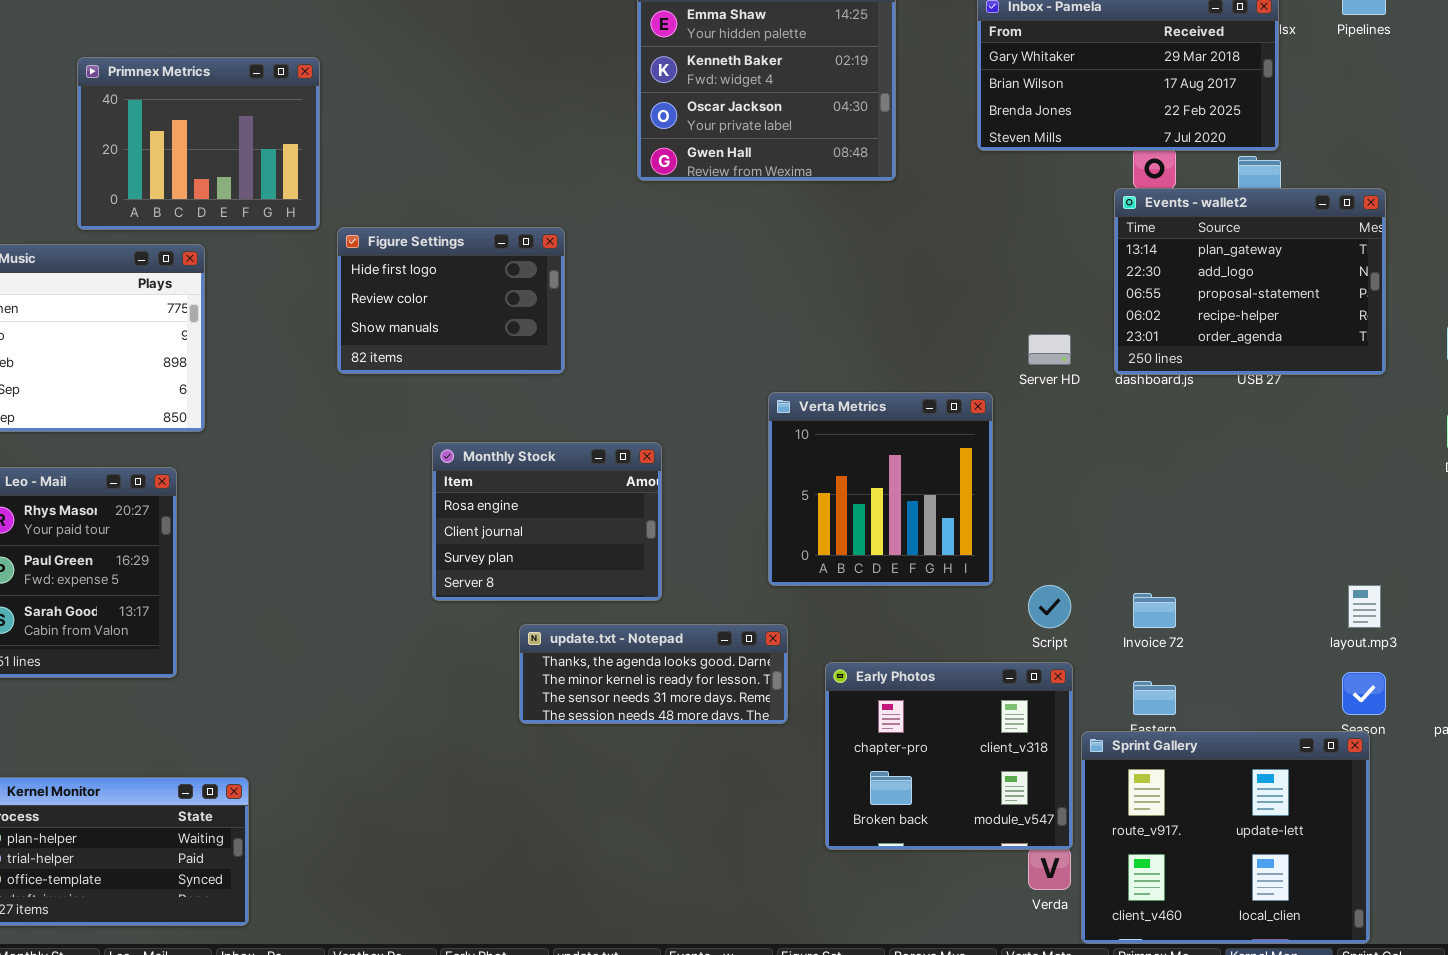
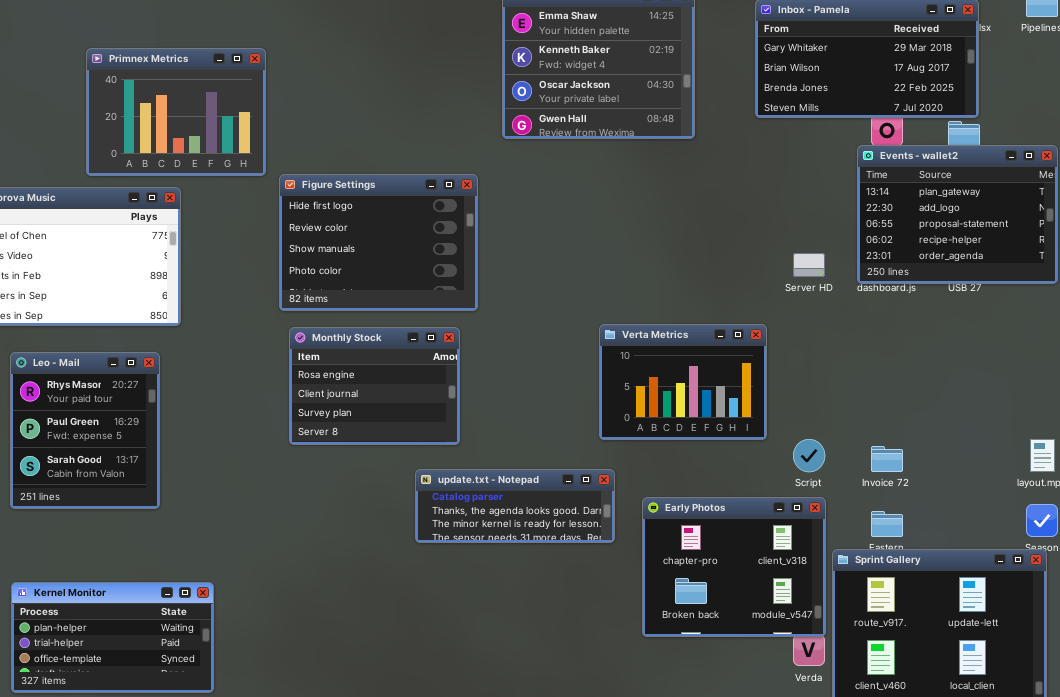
Figure Settings: [337,227,565,374] -> [279,174,478,311], resized
Verta Metrics: [768,392,993,586] -> [599,324,767,440], resized
Monthly Stock: [432,442,662,601] -> [289,327,460,445], moved
update.txt - Notepad: [519,624,788,724] -> [415,469,615,543], scrolled up 1 row

